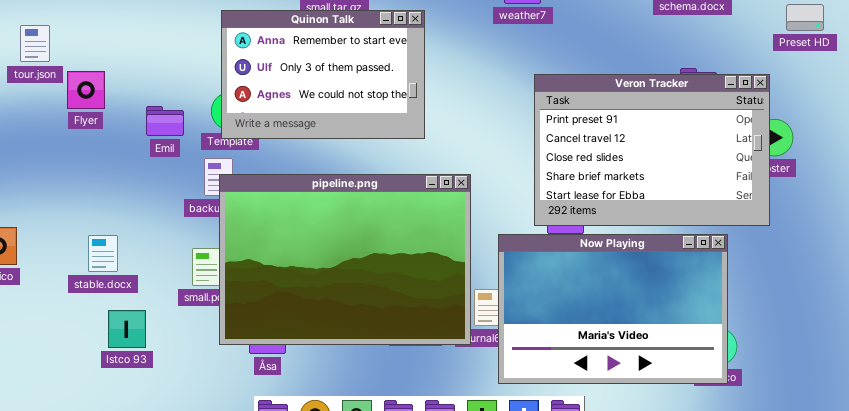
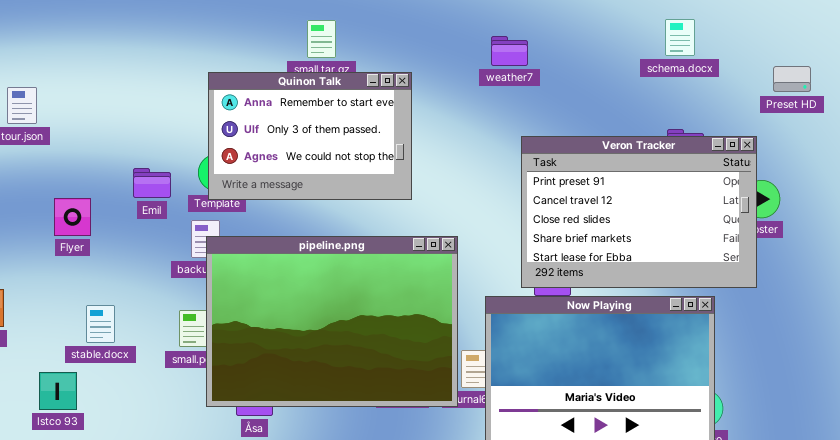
Flyer: [67,71,105,109] -> [54,198,91,236], moved
stable.docx: [88,235,118,272] -> [86,305,115,343], moved
Istco 93: [108,310,146,348] -> [39,372,77,410], moved

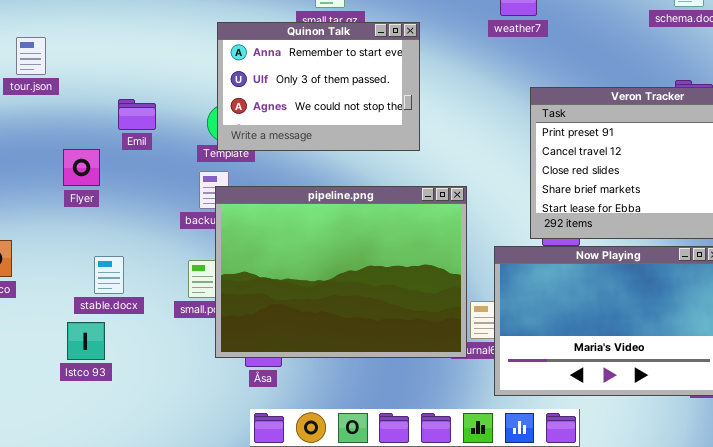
Emil: [133,168,171,198] -> [118,99,156,130], moved
Istco 93: [39,372,77,410] -> [67,322,105,360], moved

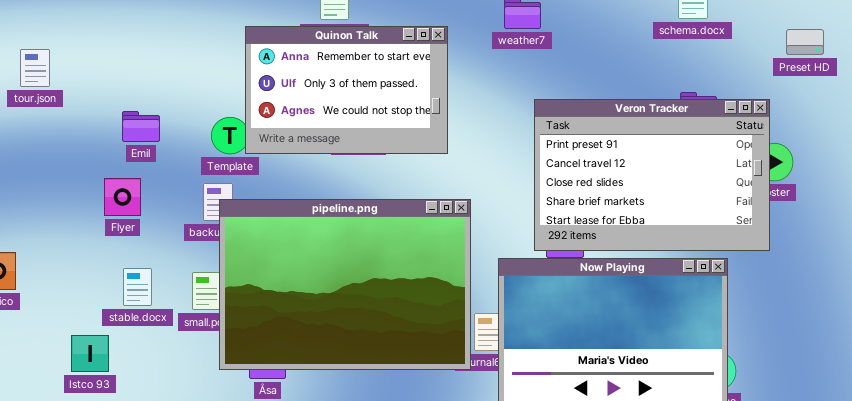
Quinon Talk: [217,22,420,151] -> [245,26,448,154], moved
Flyer: [63,149,100,186] -> [104,178,141,216], moved
stable.docx: [94,256,124,294] -> [123,268,152,306], moved

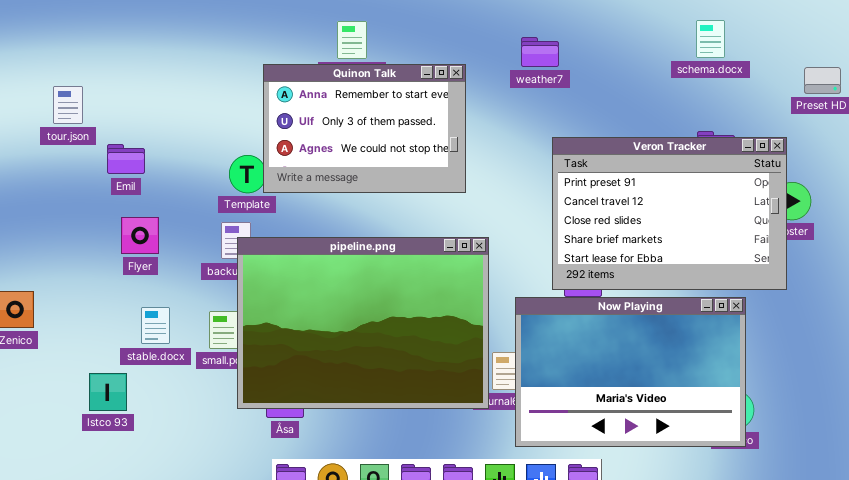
tour.json: [20,49,50,87] -> [53,86,83,124], moved
Emil: [122,111,160,142] -> [107,144,145,174], moved

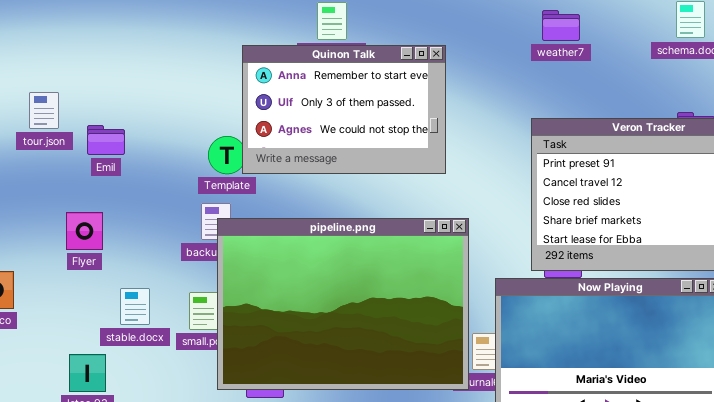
weather7: [521,37,559,67] -> [542,10,580,41], moved
tour.json: [53,86,83,124] -> [29,92,59,129], moved
Flyer: [121,217,159,254] -> [66,212,103,250], moved

